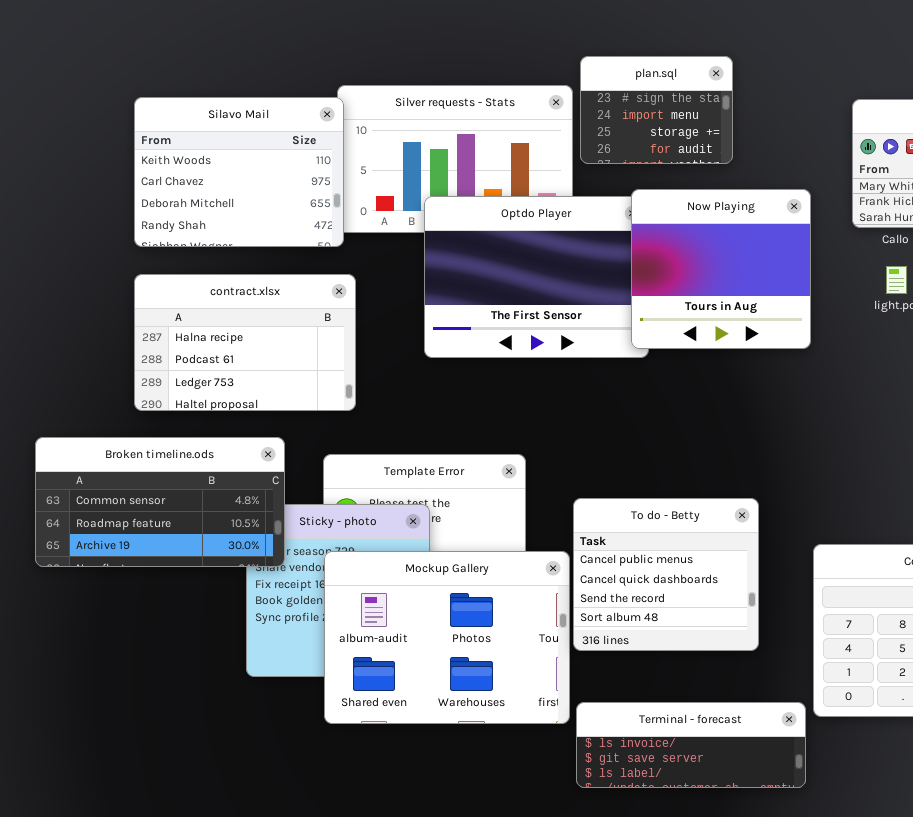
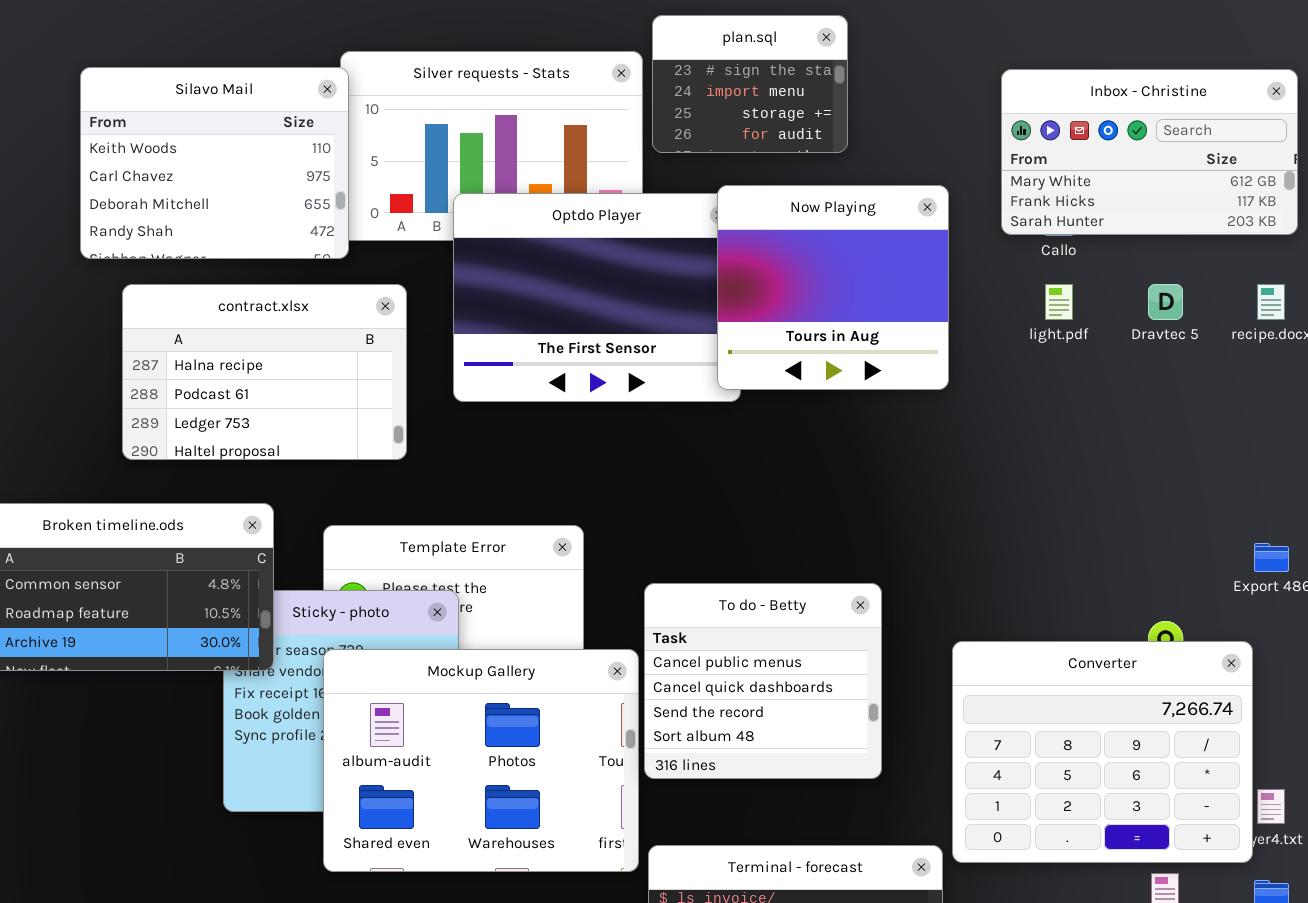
contract.xlsx: [134,274,356,411] -> [122,284,407,460], moved

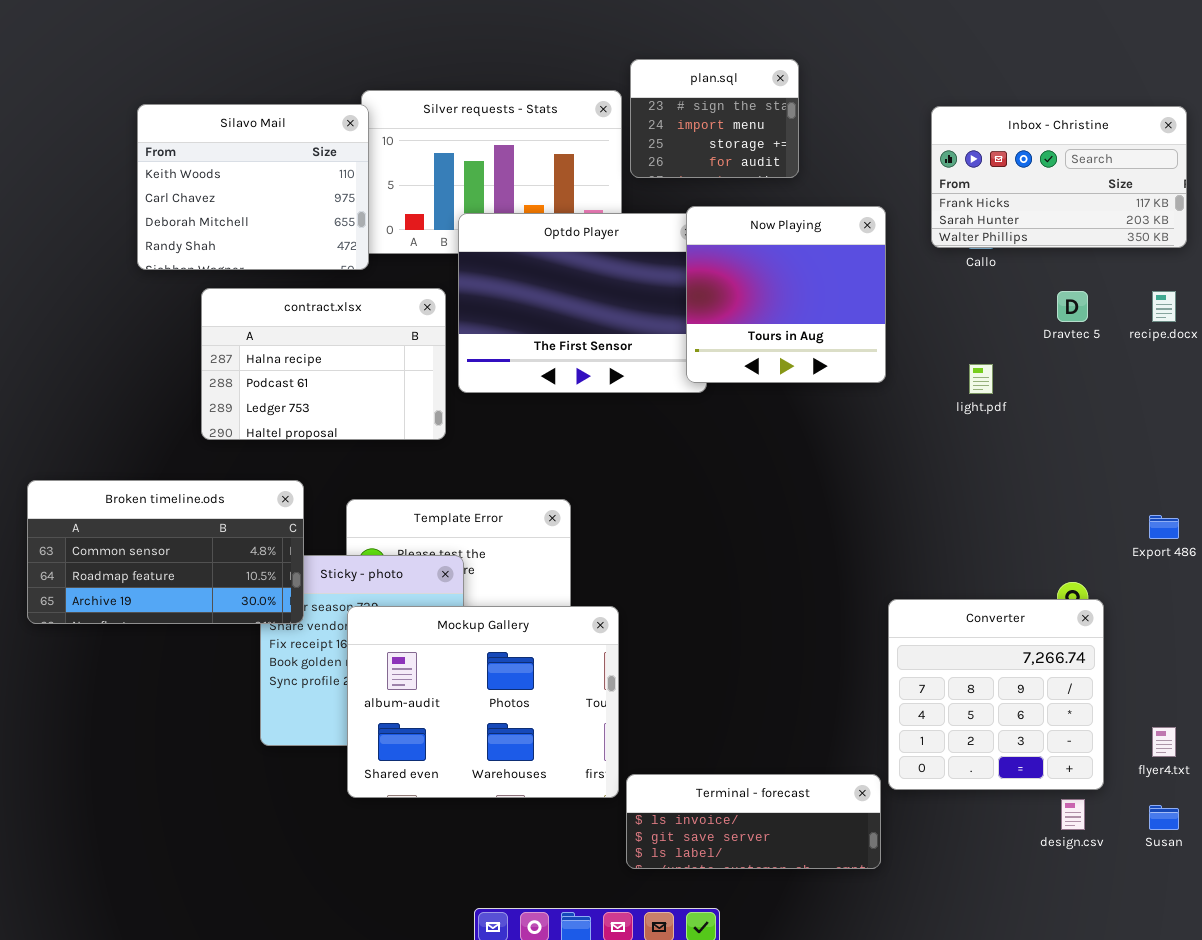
Inbox - Christine: [1001,69,1298,235] -> [931,106,1187,248], scrolled down 1 row
contract.xlsx: [122,284,407,460] -> [201,288,446,440], moved
light.pdf: [1045,284,1073,320] -> [969,364,993,394], moved
To do - Betty: [644,583,882,779] -> none, closed
Converter: [952,641,1253,863] -> [888,599,1104,790], resized

